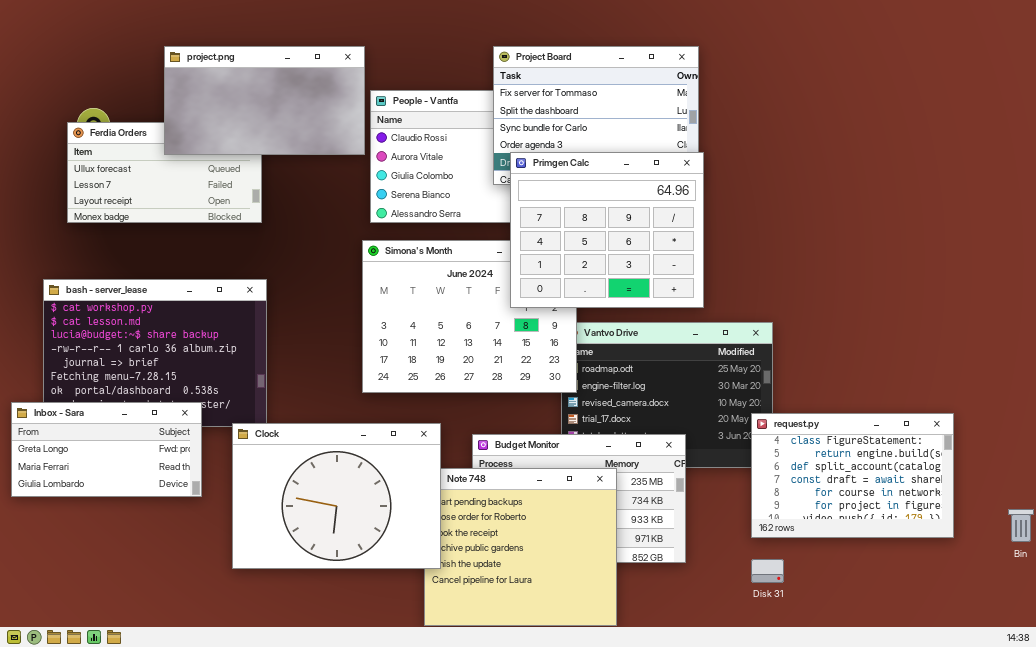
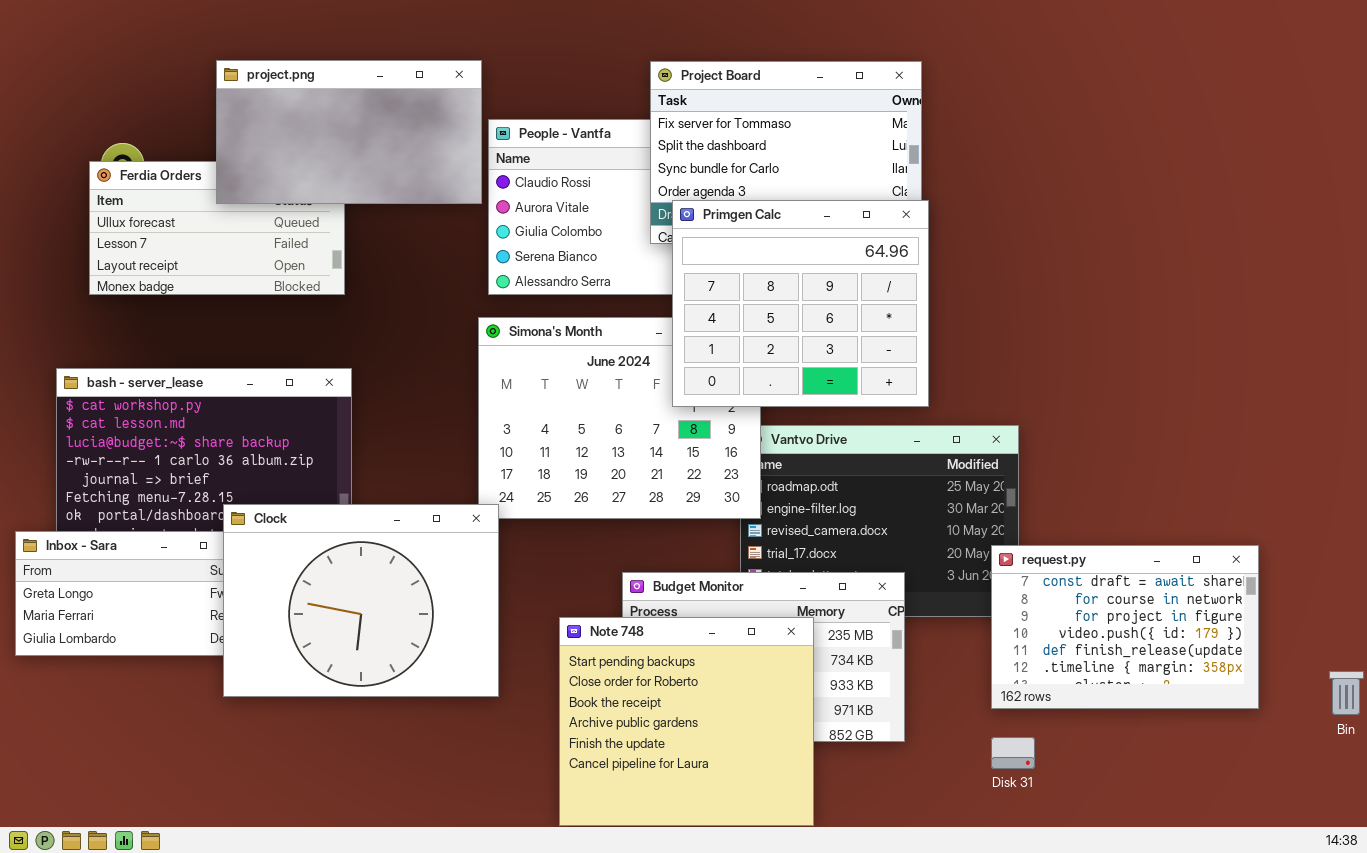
request.py: [751,413,954,538] -> [991,545,1259,709], scrolled down 3 rows
Clock: [232,423,441,569] -> [223,504,499,697], moved

